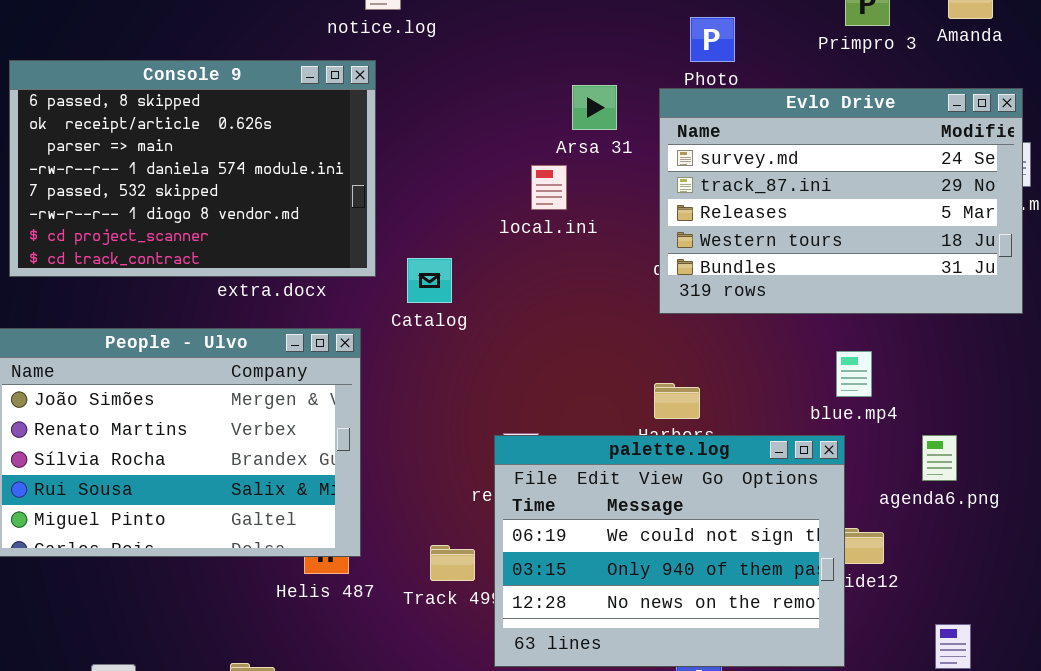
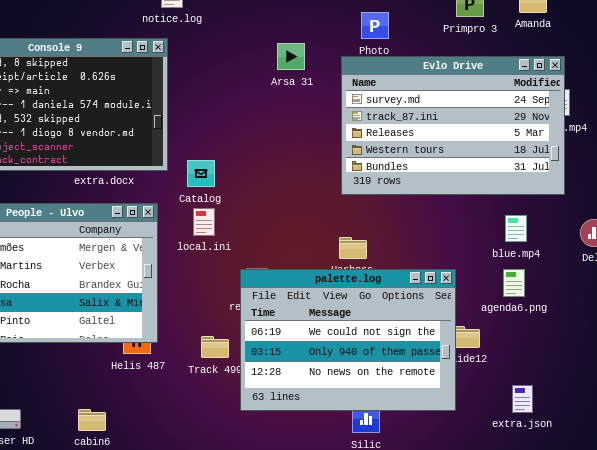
Arsa 31: [572,85,617,130] -> [277,43,305,70], moved
local.ini: [531,165,567,210] -> [193,208,215,236], moved
blue.mp4: [836,351,872,397] -> [505,215,527,242], moved

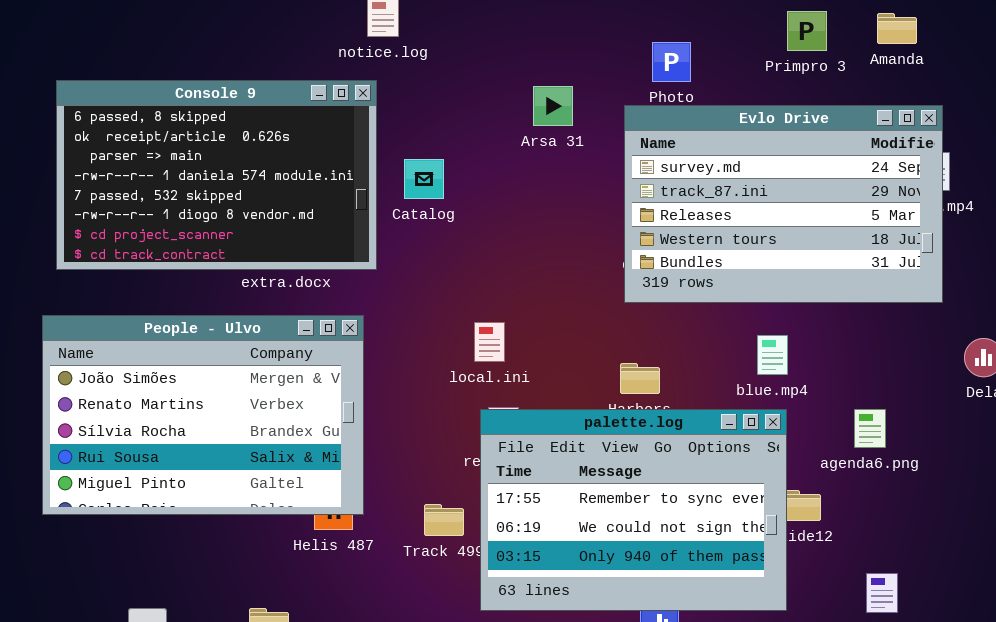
Catalog: [187,160,215,187] -> [404,159,444,199], moved
local.ini: [193,208,215,236] -> [474,322,505,362], moved
blue.mp4: [505,215,527,242] -> [757,335,788,375], moved
palette.log: [240,269,456,411] -> [480,409,787,611], scrolled up 1 row

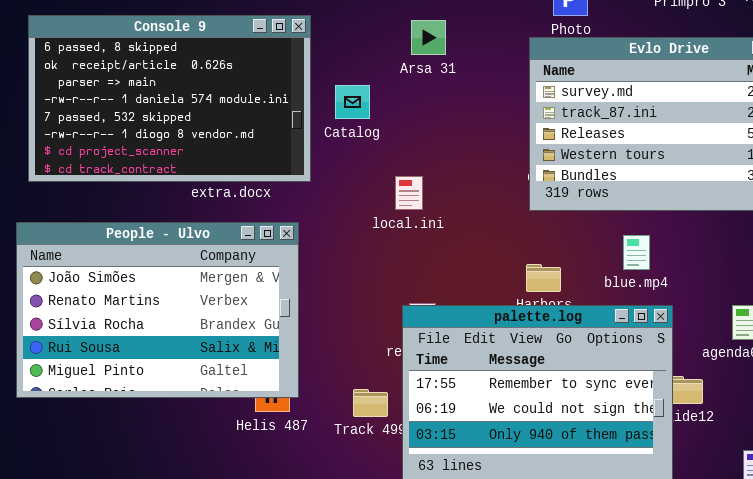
Arsa 31: [533,86,573,126] -> [411,20,446,55], moved
local.ini: [474,322,505,362] -> [395,176,423,210], moved
blue.mp4: [757,335,788,375] -> [623,235,650,270], moved

